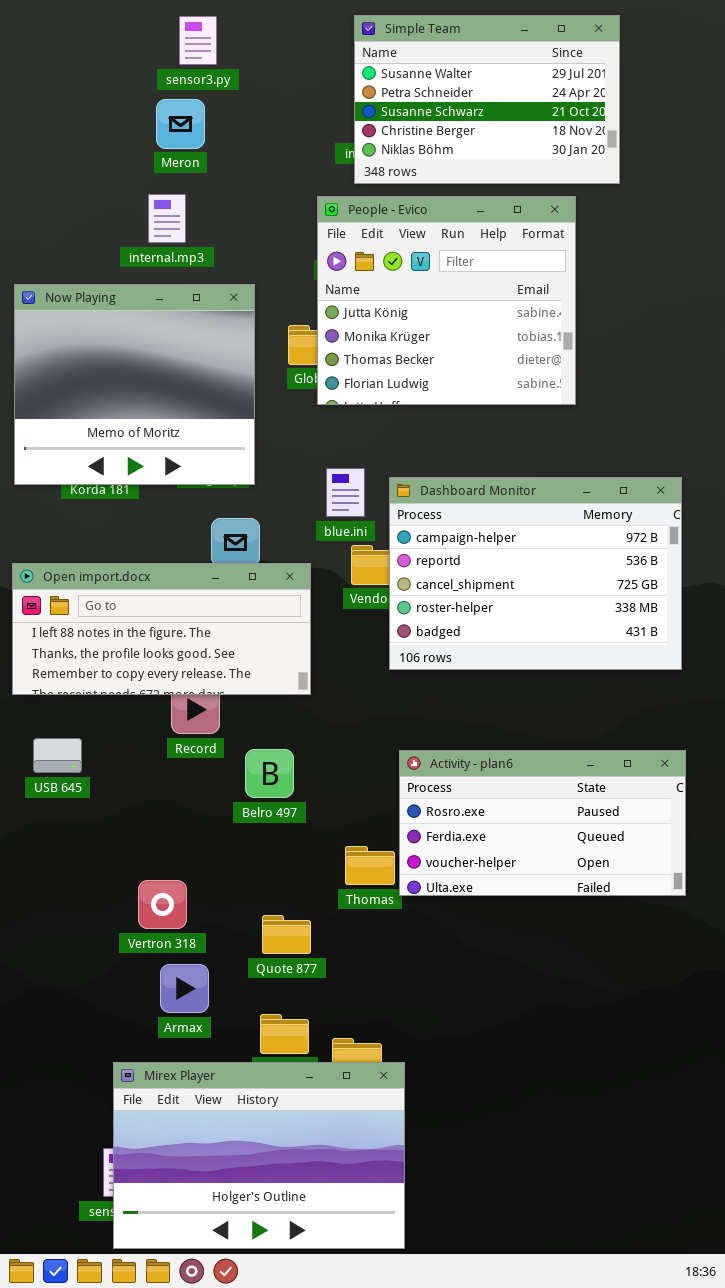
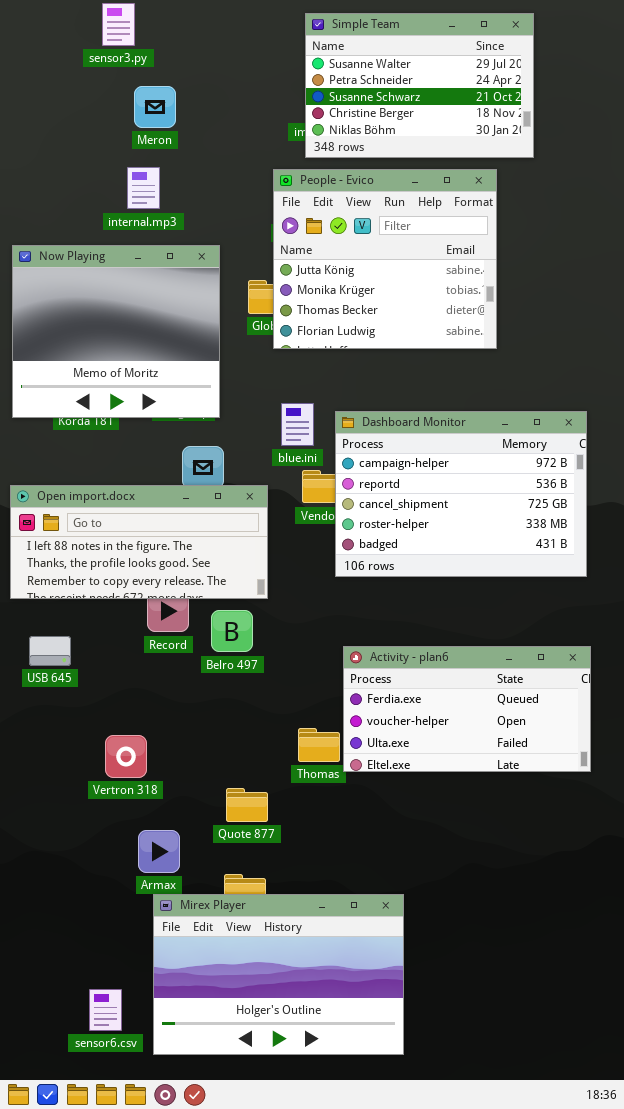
sensor3.py: [179,16,217,65] -> [102,3,135,46], moved
Belro 497: [245,749,294,798] -> [211,610,253,652], moved
Activity - plan6: [399,750,686,896] -> [343,646,591,772], scrolled down 1 row
Vertron 318: [138,880,187,929] -> [105,735,147,778], moved
Mirex Player: [113,1062,405,1249] -> [153,894,404,1055], moved

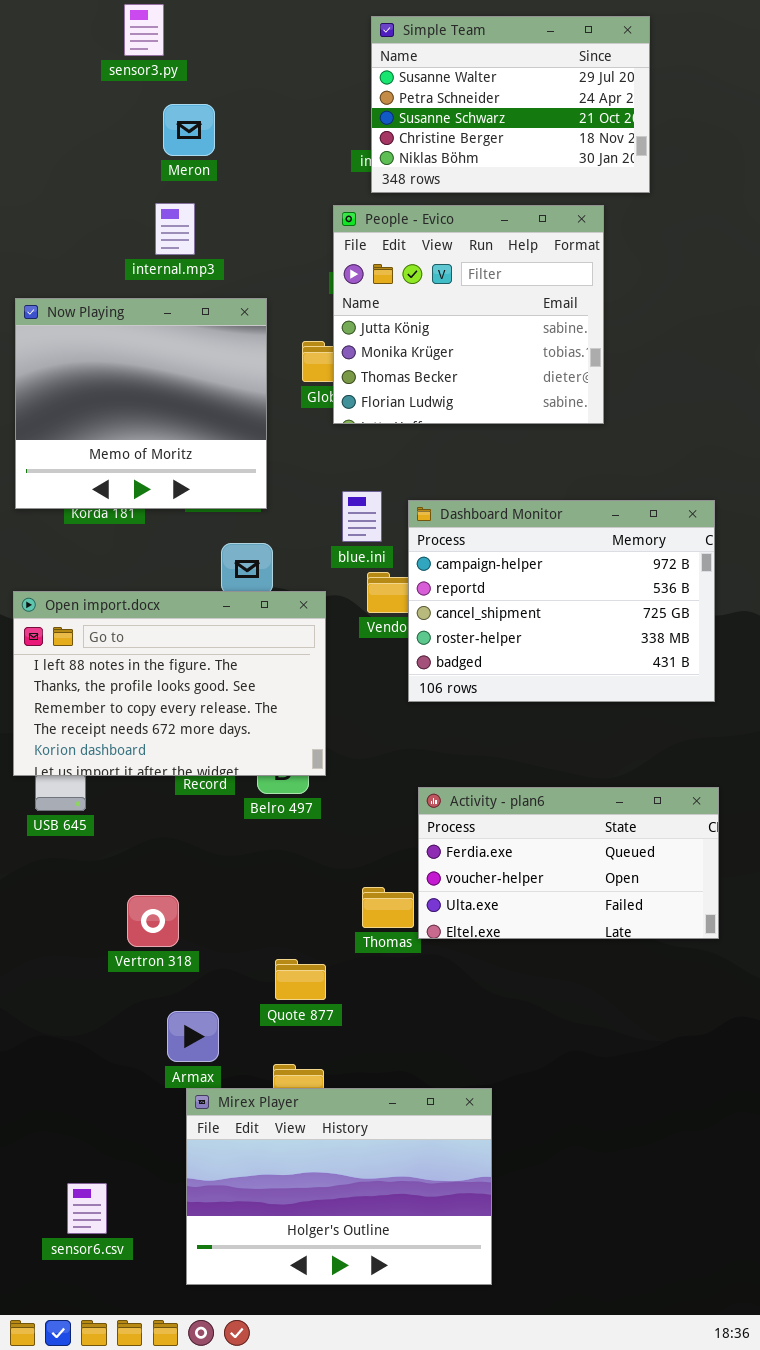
Open import.docx: [10,485,268,599] -> [13,591,326,776], resized
sensor6.csv: [89,989,122,1031] -> [67,1183,107,1234], moved

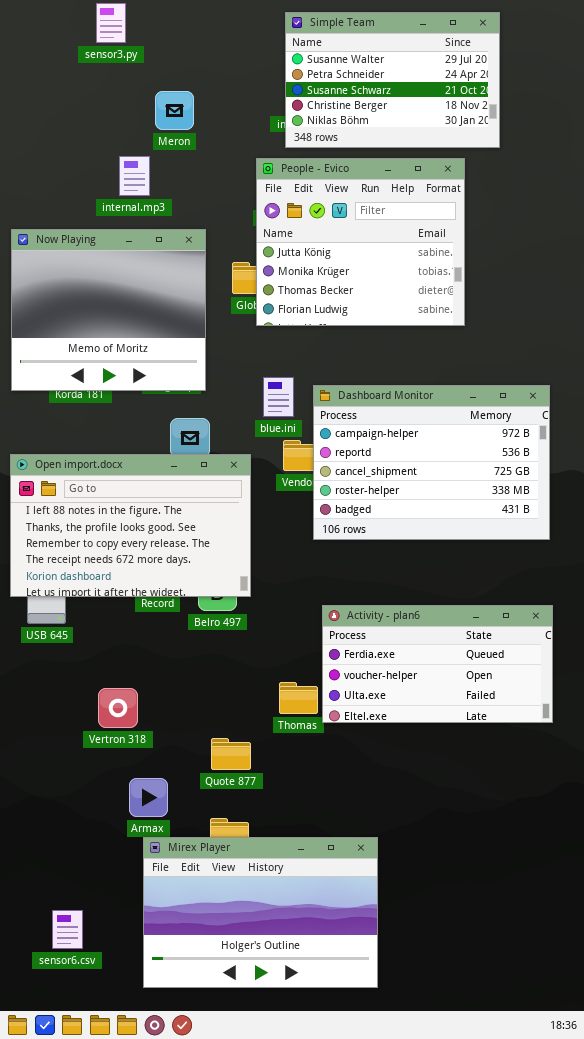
Meron: [163,104,215,156] -> [155,91,194,130], moved

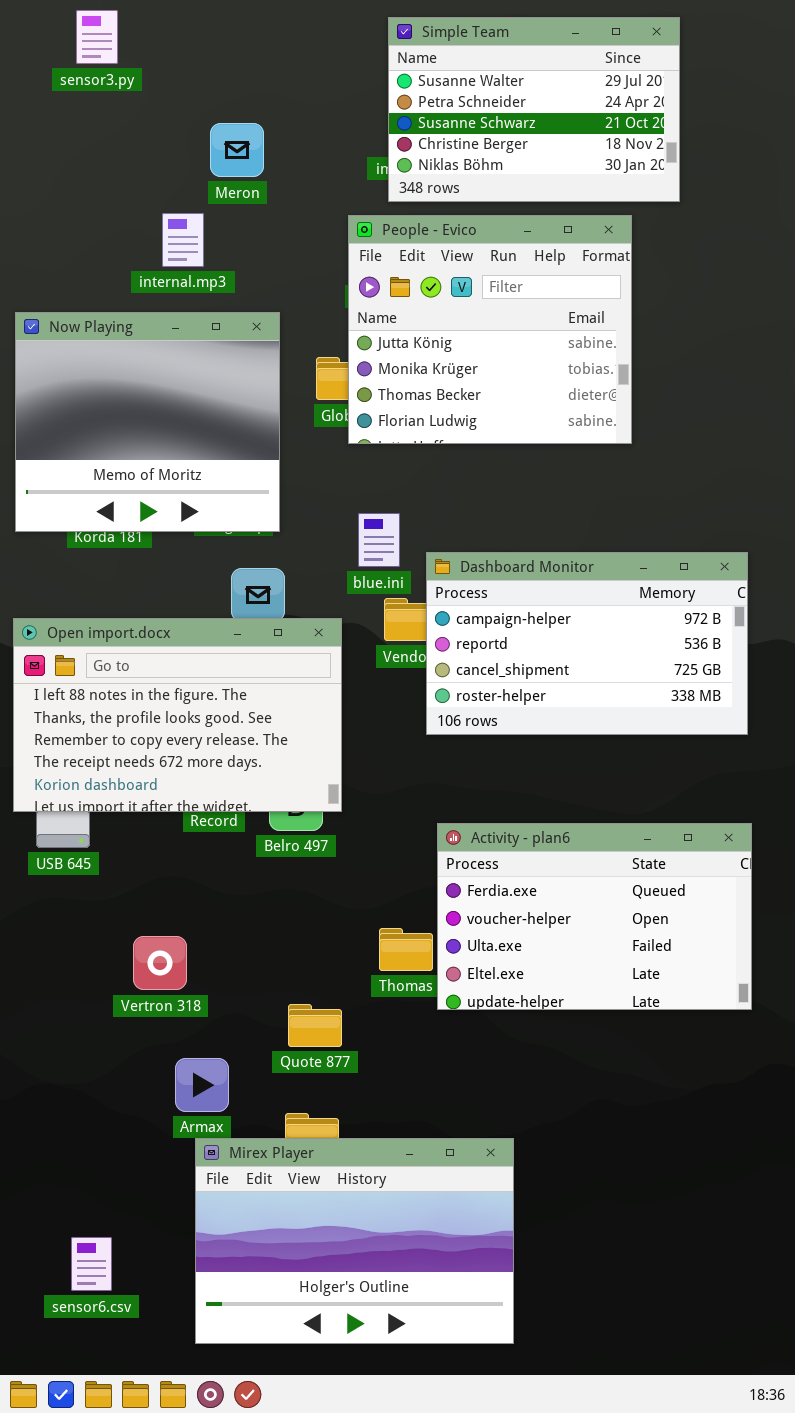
sensor3.py: [96,3,126,43] -> [76,10,118,64], moved
Dashboard Monitor: [313,385,550,540] -> [426,552,748,735], resized
Activity - plan6: [322,605,553,723] -> [437,823,752,1010], resized

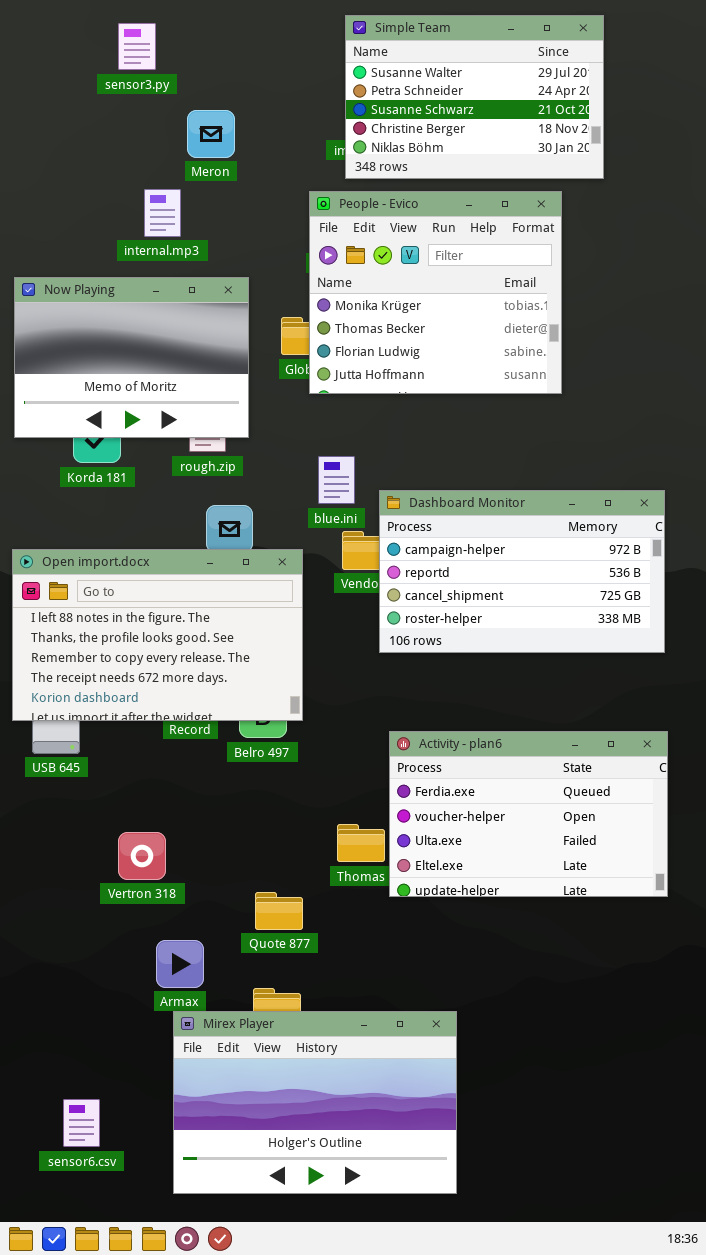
sensor3.py: [76,10,118,64] -> [118,23,156,70], moved
People - Evico: [348,215,632,444] -> [309,191,562,394], scrolled down 1 row
Now Playing: [15,312,280,532] -> [14,277,249,438], resized

